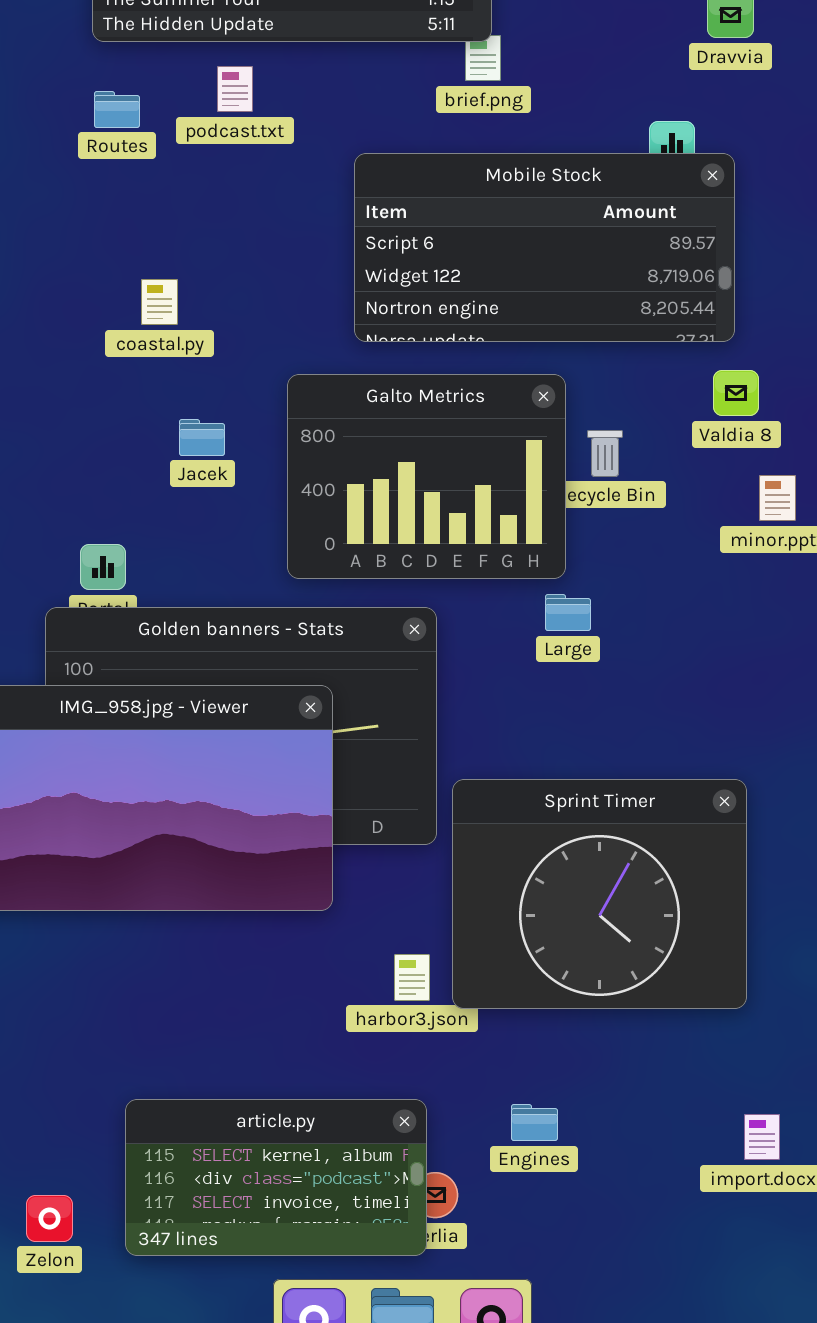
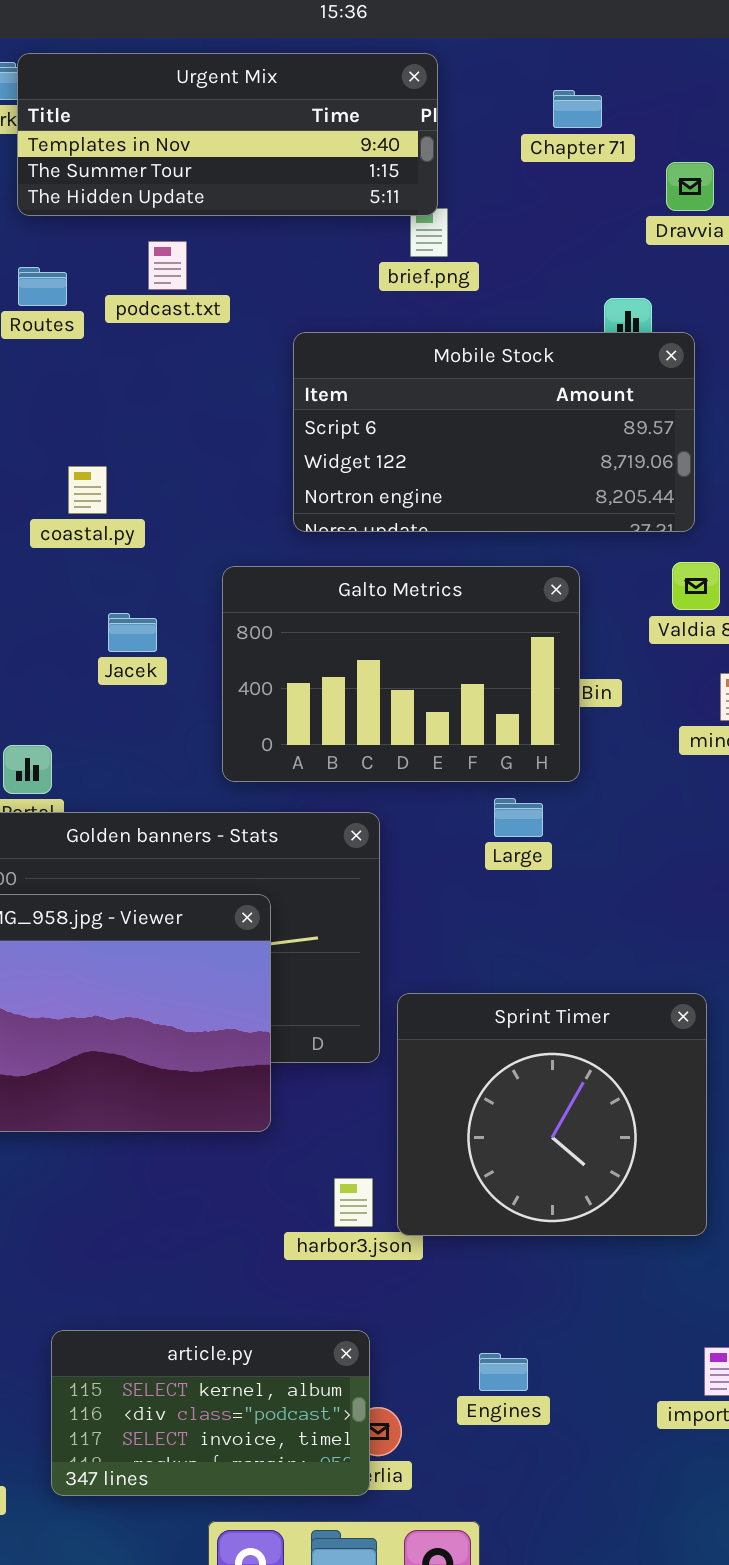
Galto Metrics: [287,374,566,579] -> [222,566,580,782], resized
Engines: [511,1104,558,1141] -> [479,1353,528,1391], moved

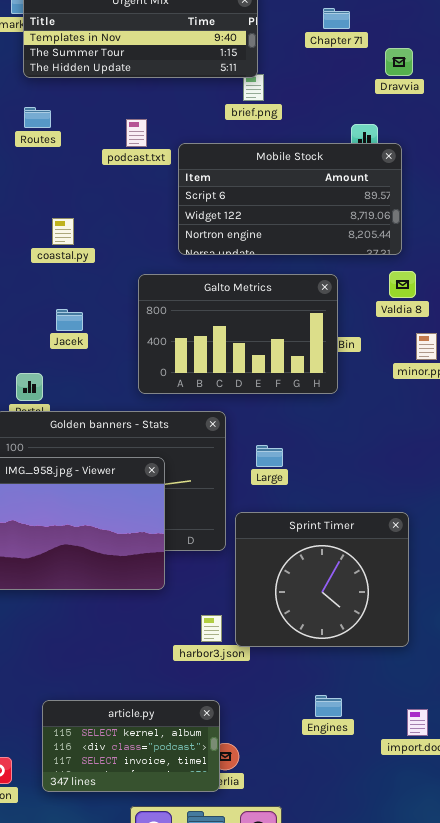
podcast.txt: [148,241,187,290] -> [126,119,147,147], moved
Jacek: [108,613,157,652] -> [56,309,83,331], moved
Large: [494,798,543,837] -> [256,445,283,467], moved
Engines: [479,1353,528,1391] -> [315,695,342,717], moved

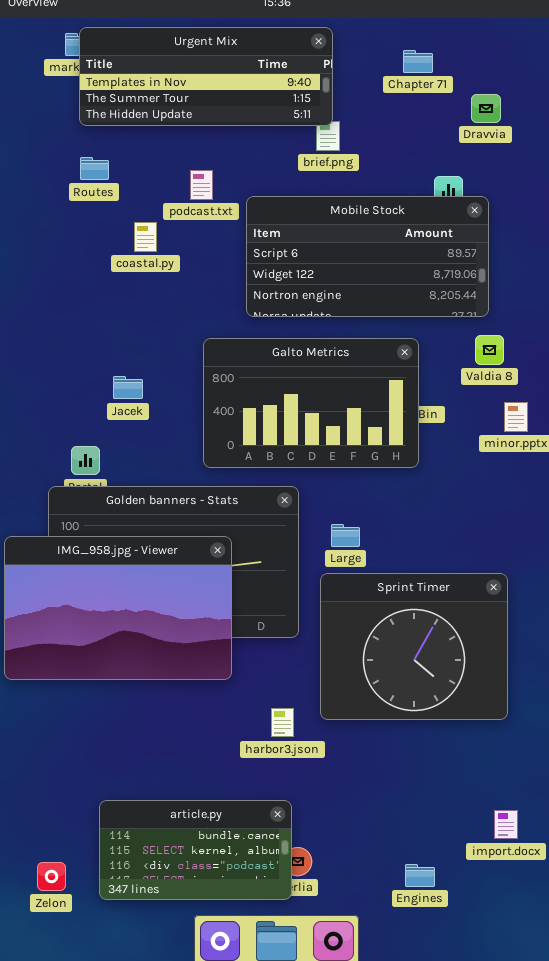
coastal.py: [52,218,74,245] -> [134,222,157,252], moved
Sprint Timer: [235,512,409,647] -> [320,573,508,720], moved
Engines: [315,695,342,717] -> [405,864,435,887], moved
article.py: [42,700,220,792] -> [99,800,292,900], scrolled up 1 row

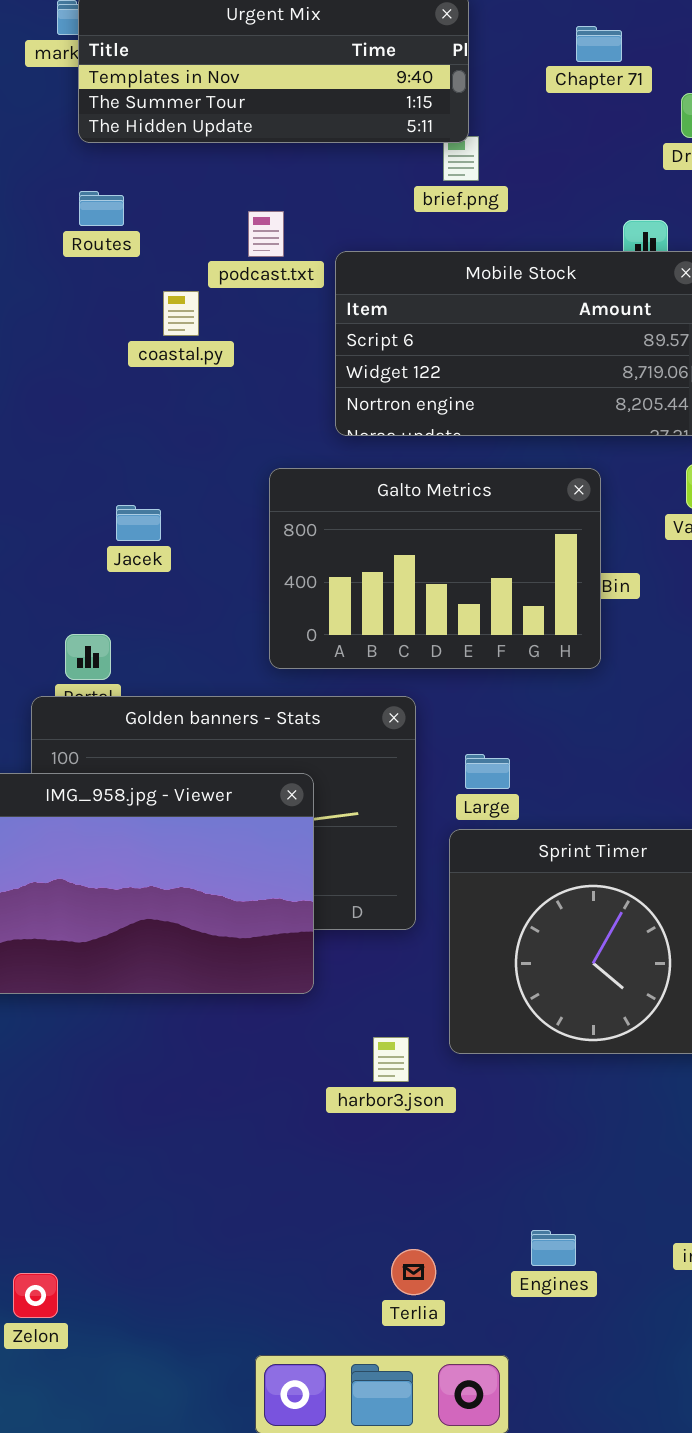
Jacek: [113,376,143,399] -> [116,505,161,541], moved
article.py: [99,800,292,900] -> none, closed
Engines: [405,864,435,887] -> [531,1230,576,1266], moved

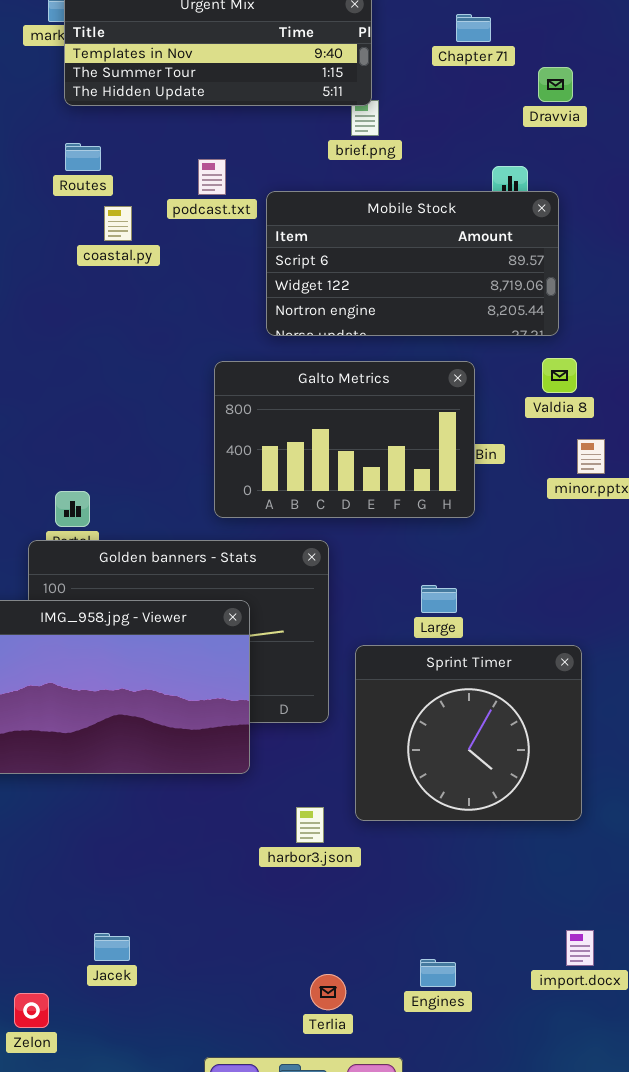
coastal.py: [163,291,199,336] -> [104,206,132,241], moved
Jacek: [116,505,161,541] -> [94,933,130,961], moved
Large: [465,754,510,789] -> [421,585,457,613], moved

